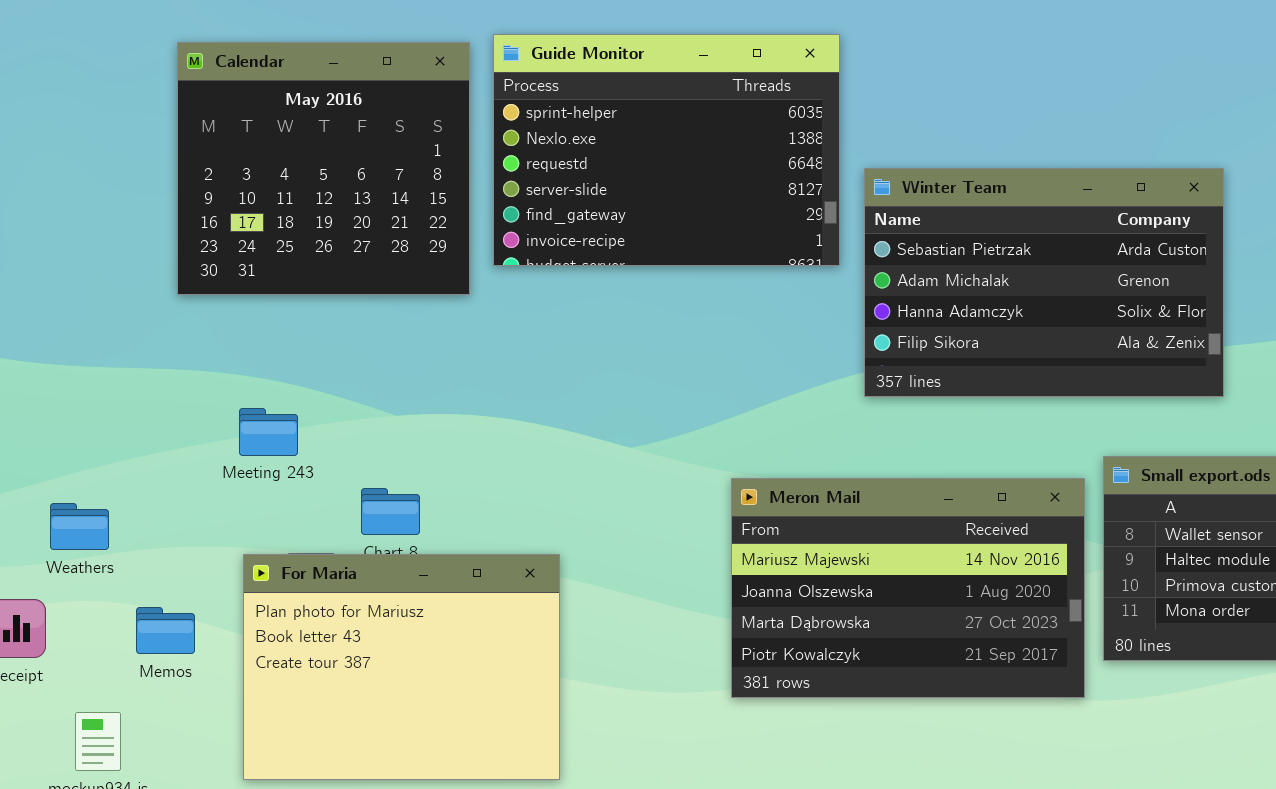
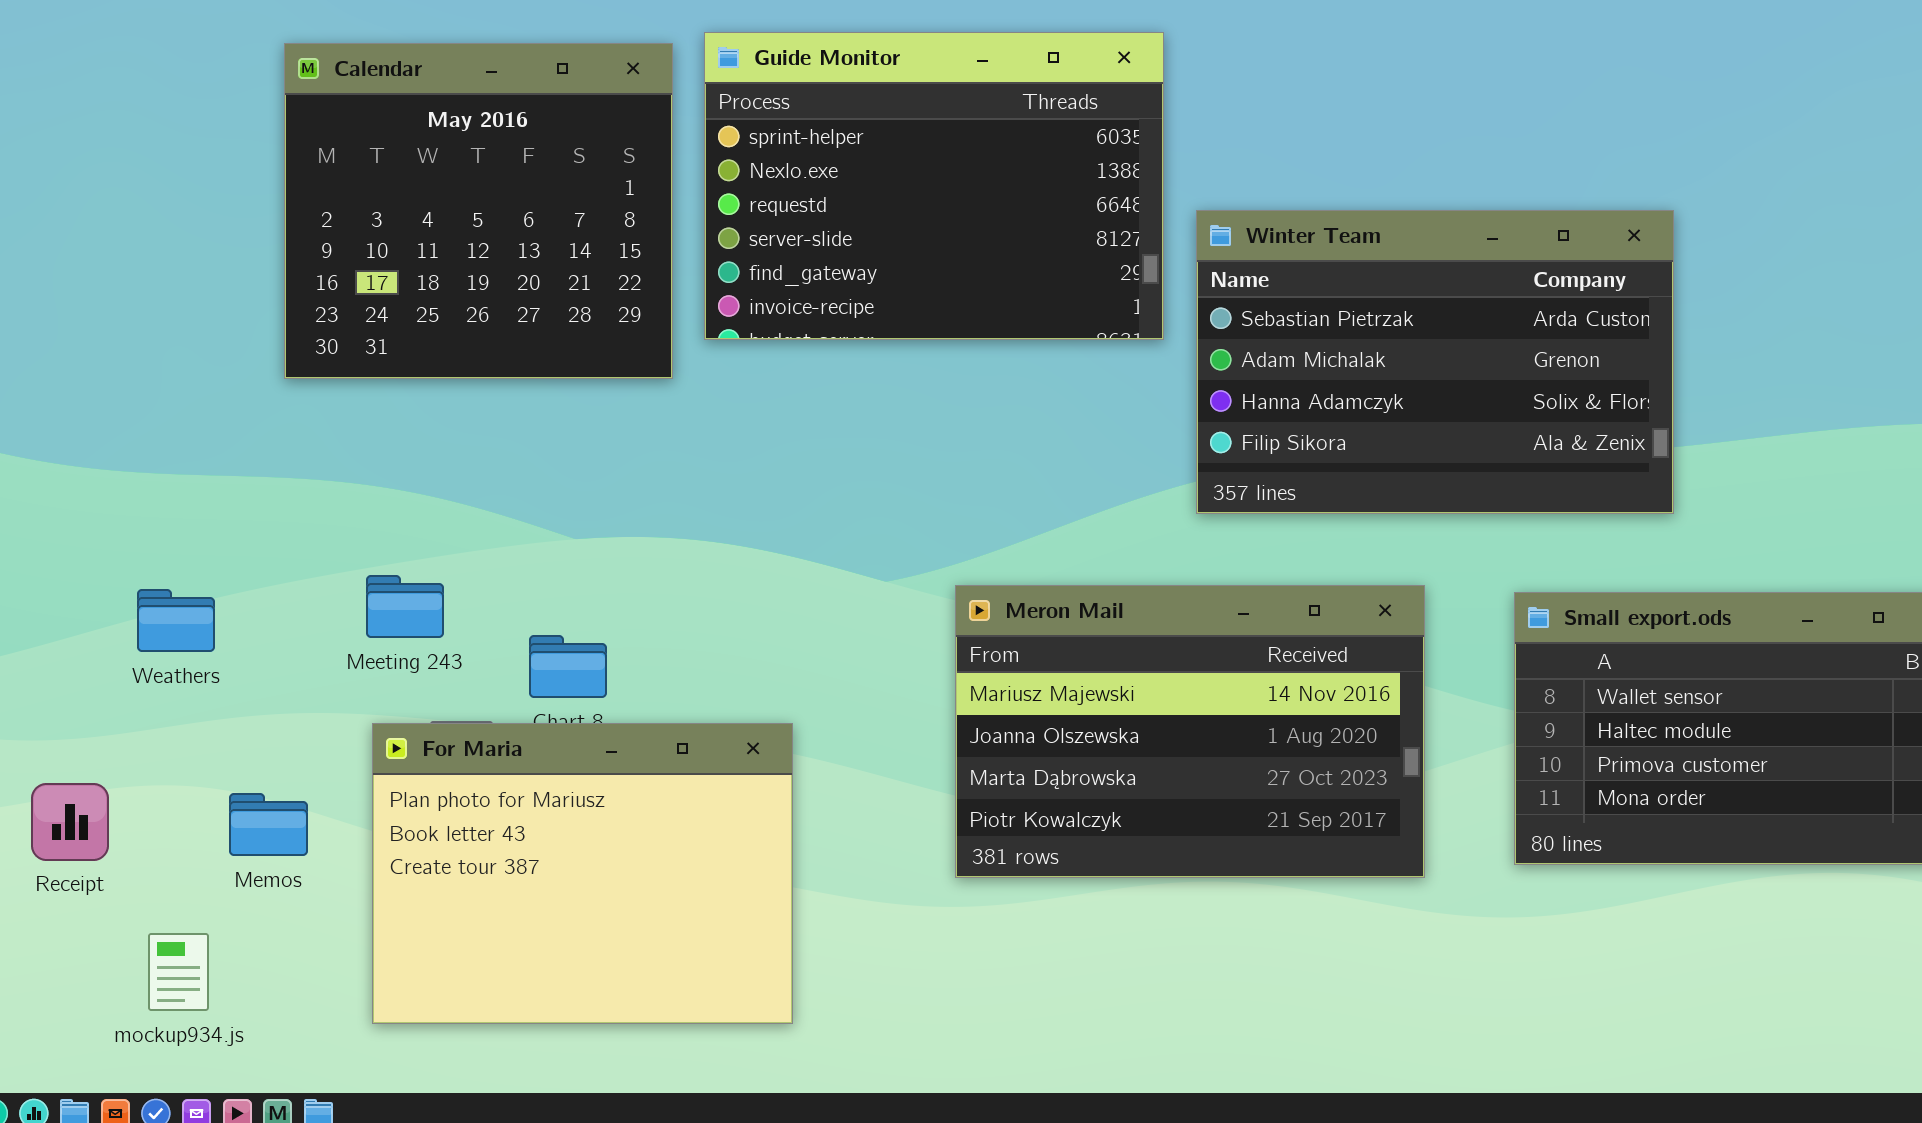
Meeting 243: [239,408,298,456] -> [366,575,444,638], moved
Meron Mail: [731,478,1085,698] -> [955,585,1425,878], moved
Weathers: [50,503,109,550] -> [137,589,215,652], moved

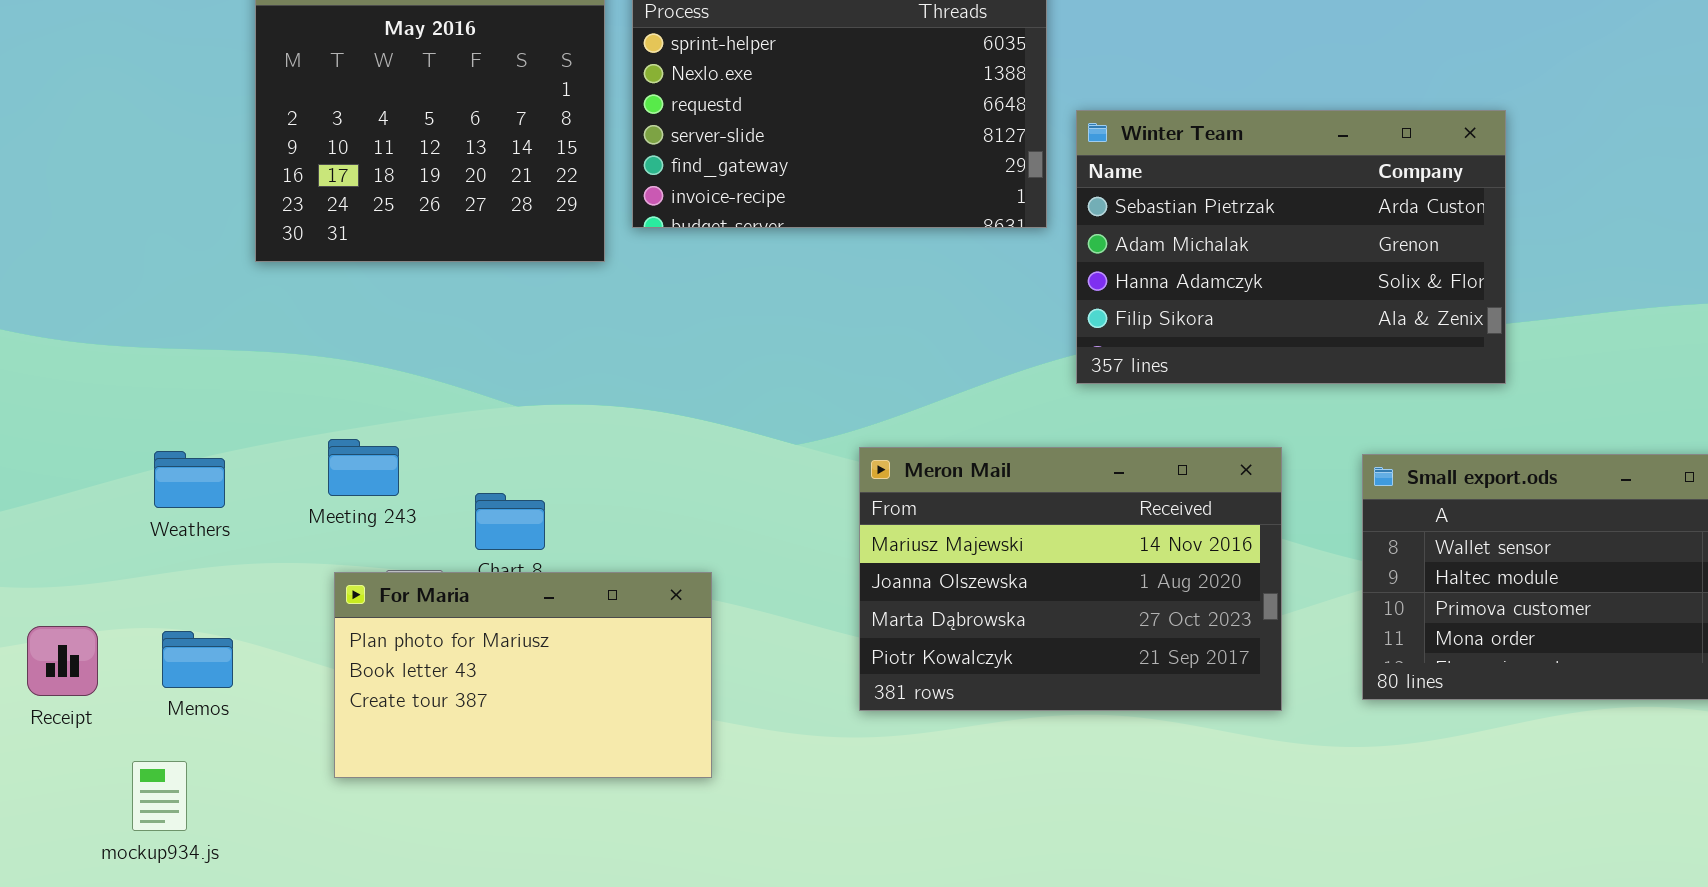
Weathers: [137,589,215,652] -> [154,451,225,508], moved
For Maria: [372,723,793,1024] -> [334,572,712,778], resized
Memos: [229,793,308,856] -> [162,631,233,688], moved

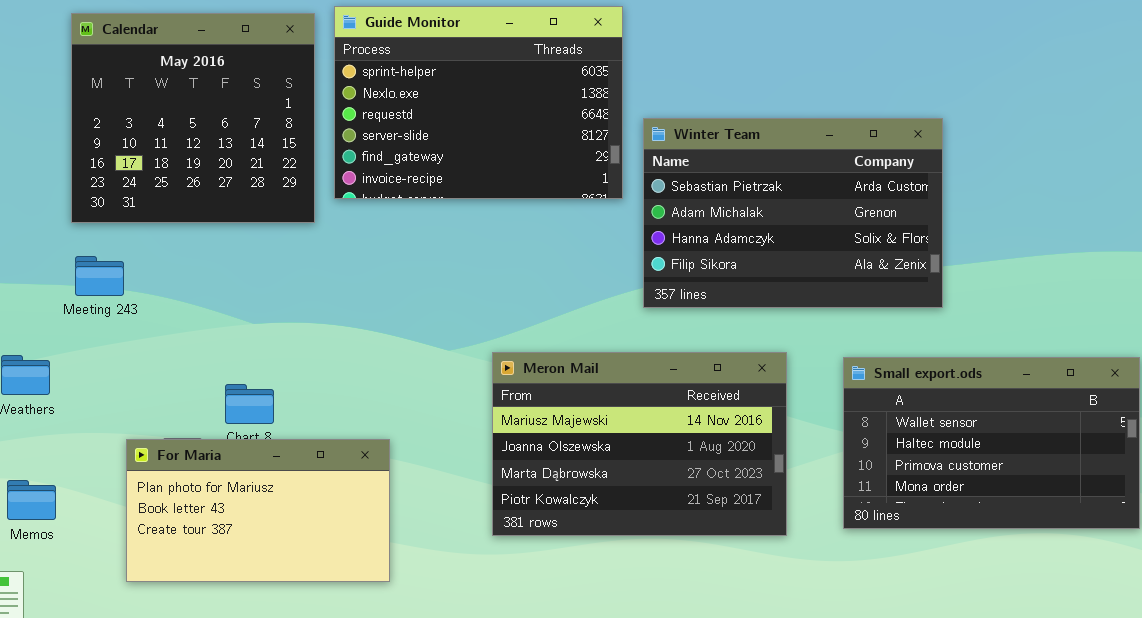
Meeting 243: [328,439,399,496] -> [75,256,124,296], moved

